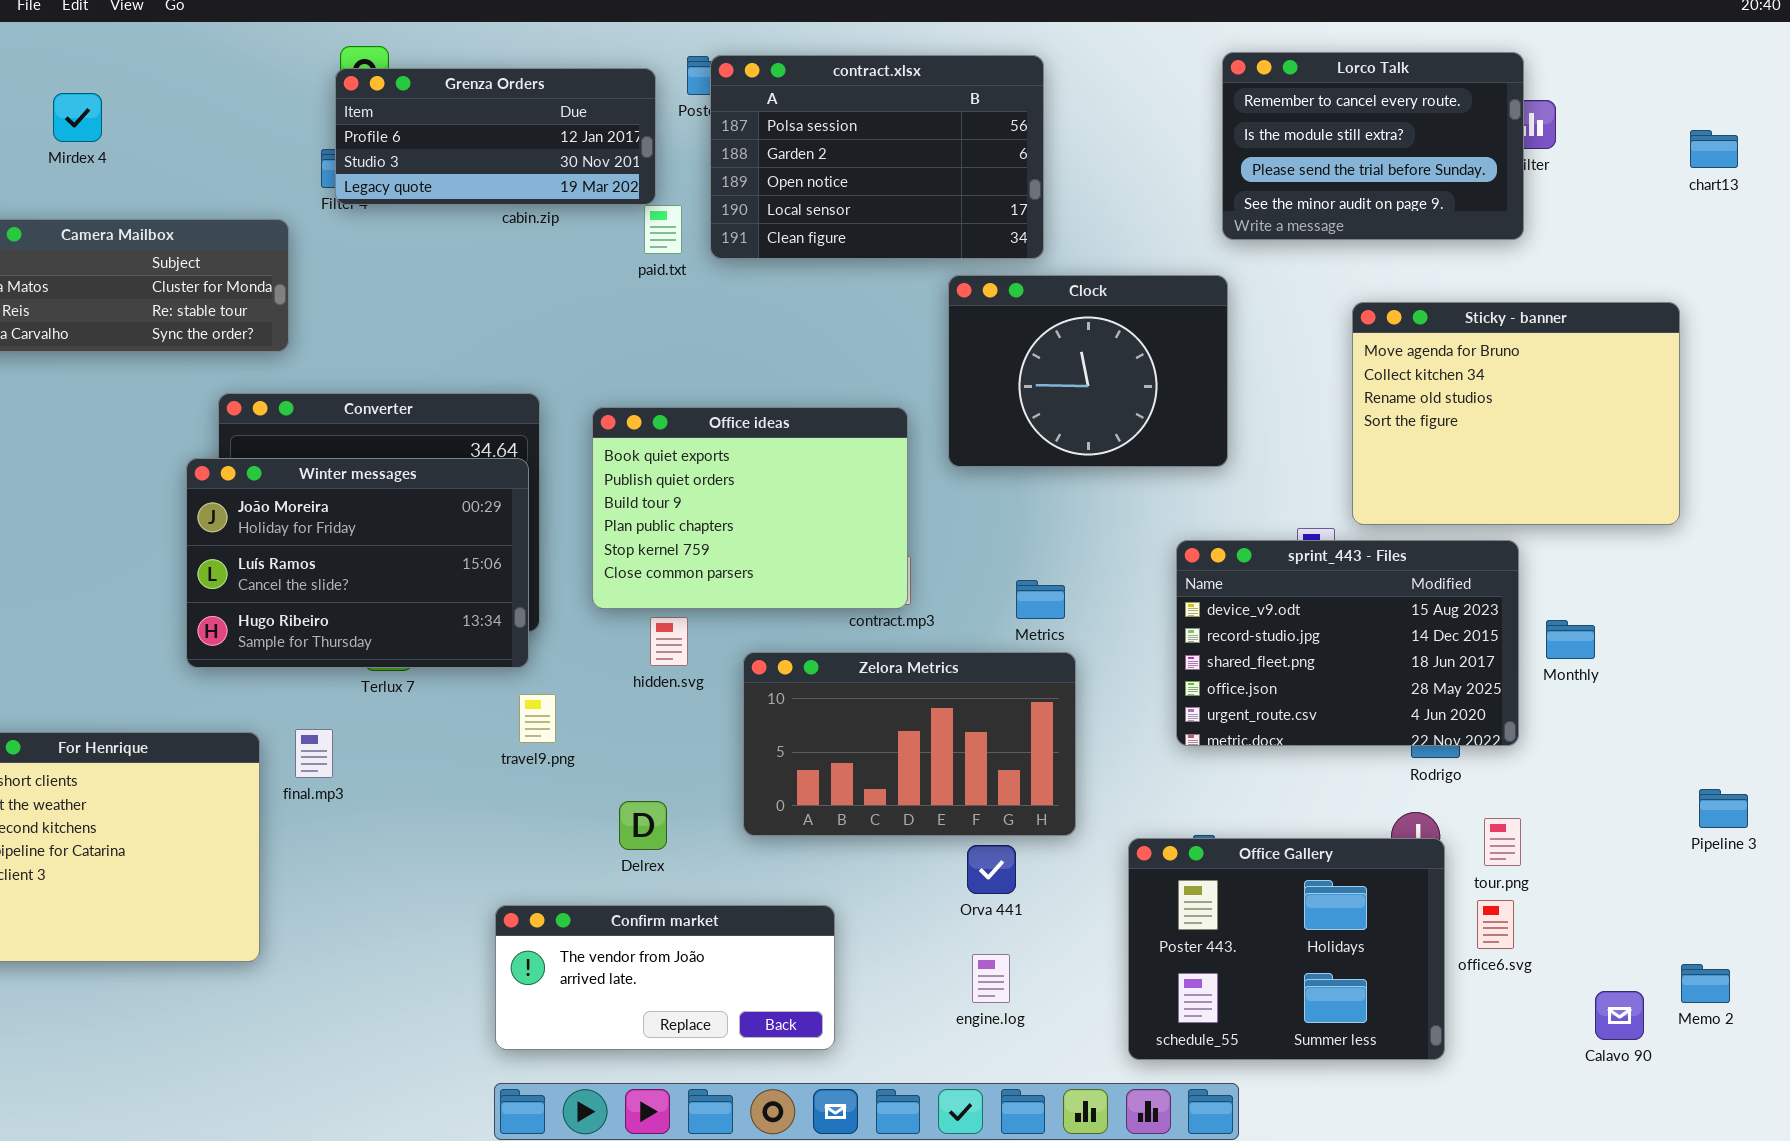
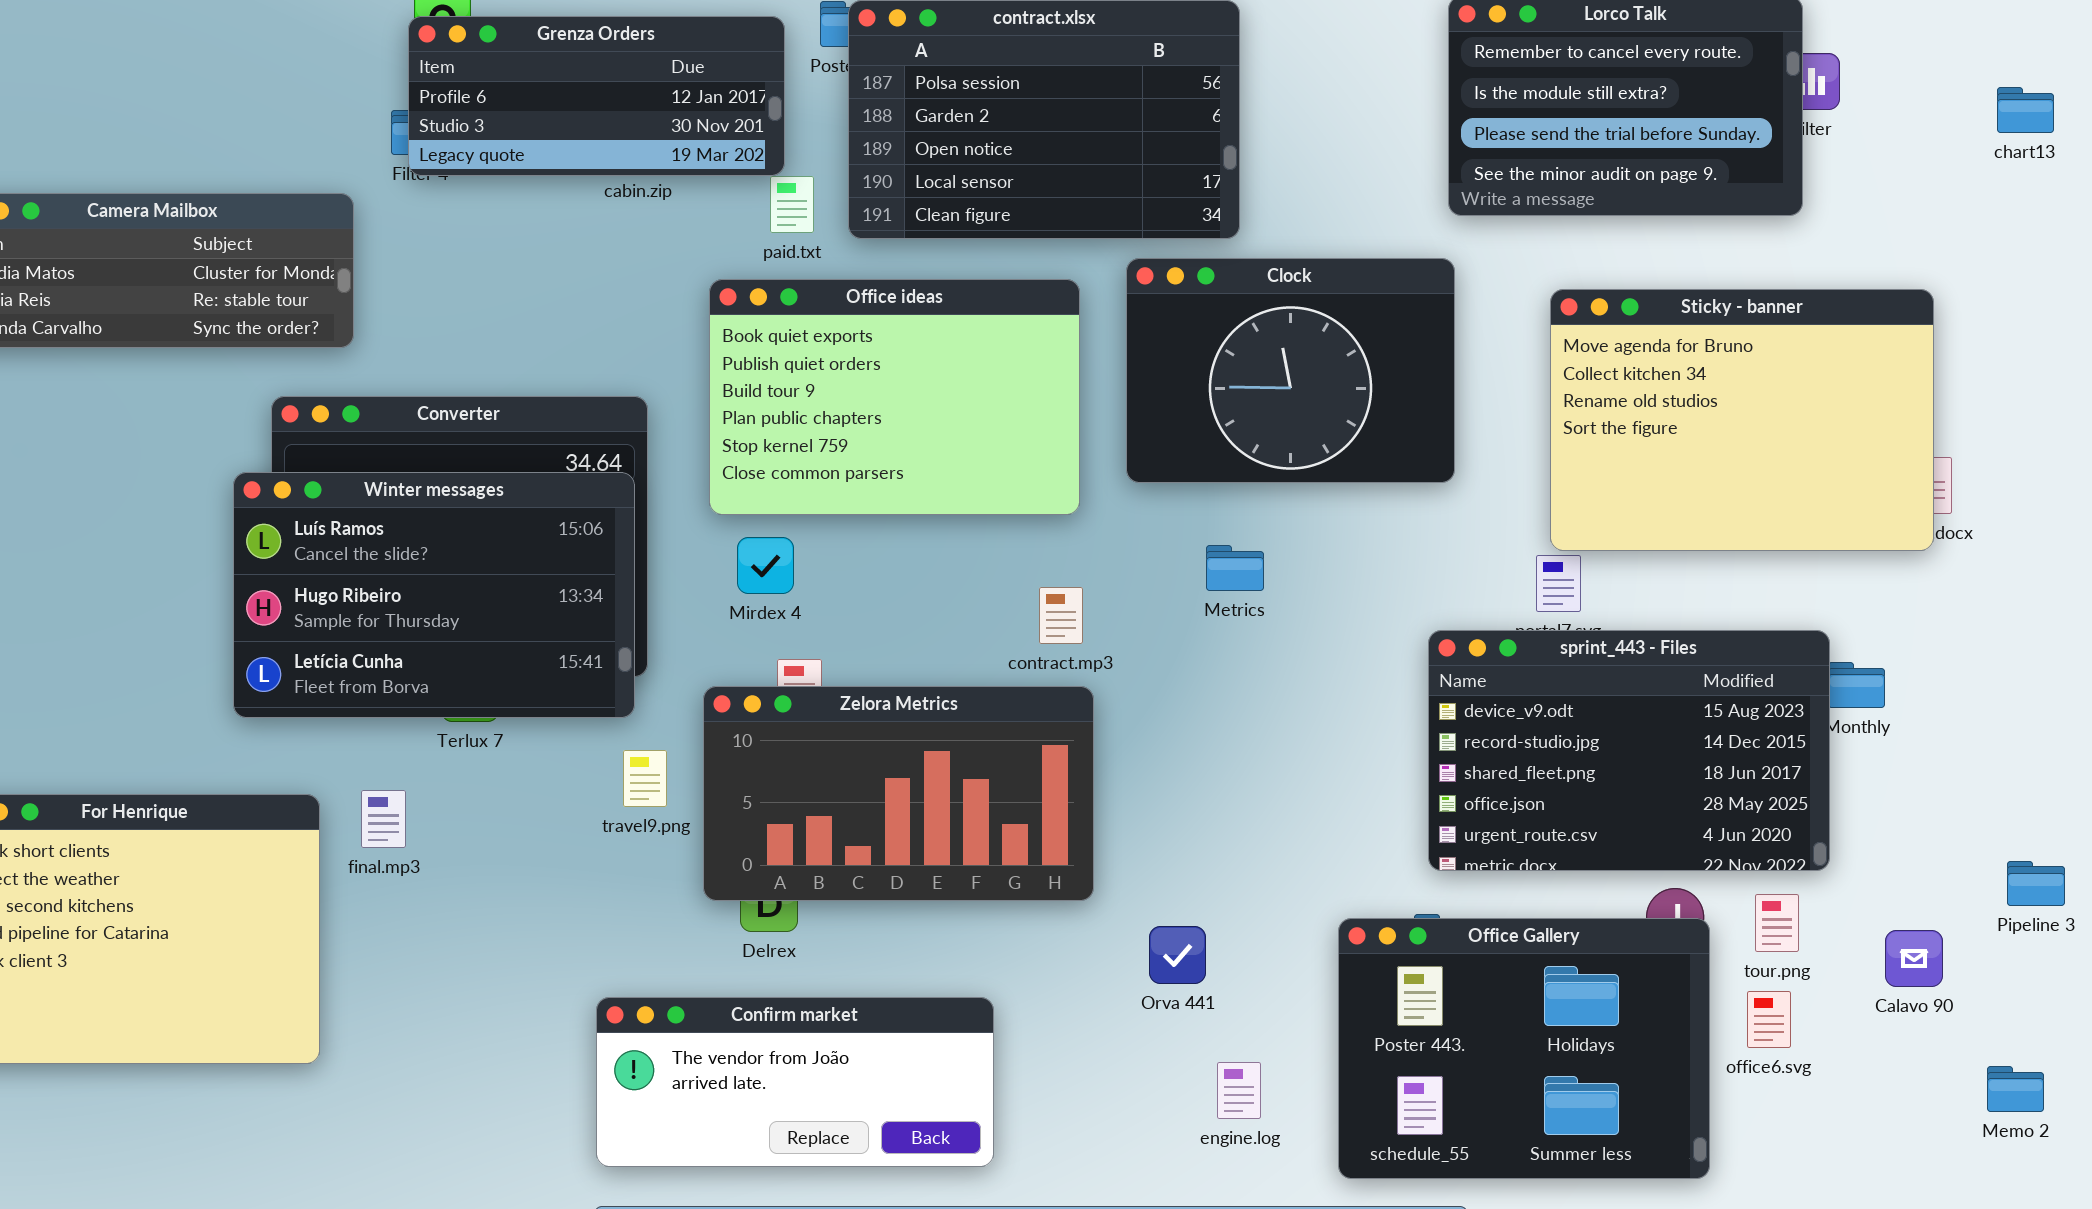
Mirdex 4: [53,93,102,142] -> [737,537,794,594], moved
Sticky - banner: [1352,302,1680,525] -> [1550,289,1934,551], moved
Office ideas: [592,407,908,609] -> [709,279,1080,515], moved
Winter messages: [186,458,529,668] -> [233,472,635,718], scrolled down 1 row
sprint_443 - Files: [1176,540,1519,746] -> [1428,630,1830,871], moved
Metrics: [1016,580,1065,619] -> [1206,545,1264,591], moved
Zelora Metrics: [743,652,1076,836] -> [703,686,1094,901], moved
engine.log: [972,954,1010,1003] -> [1217,1062,1261,1119], moved
Calavo 90: [1595,991,1644,1040] -> [1885,930,1943,987], moved

